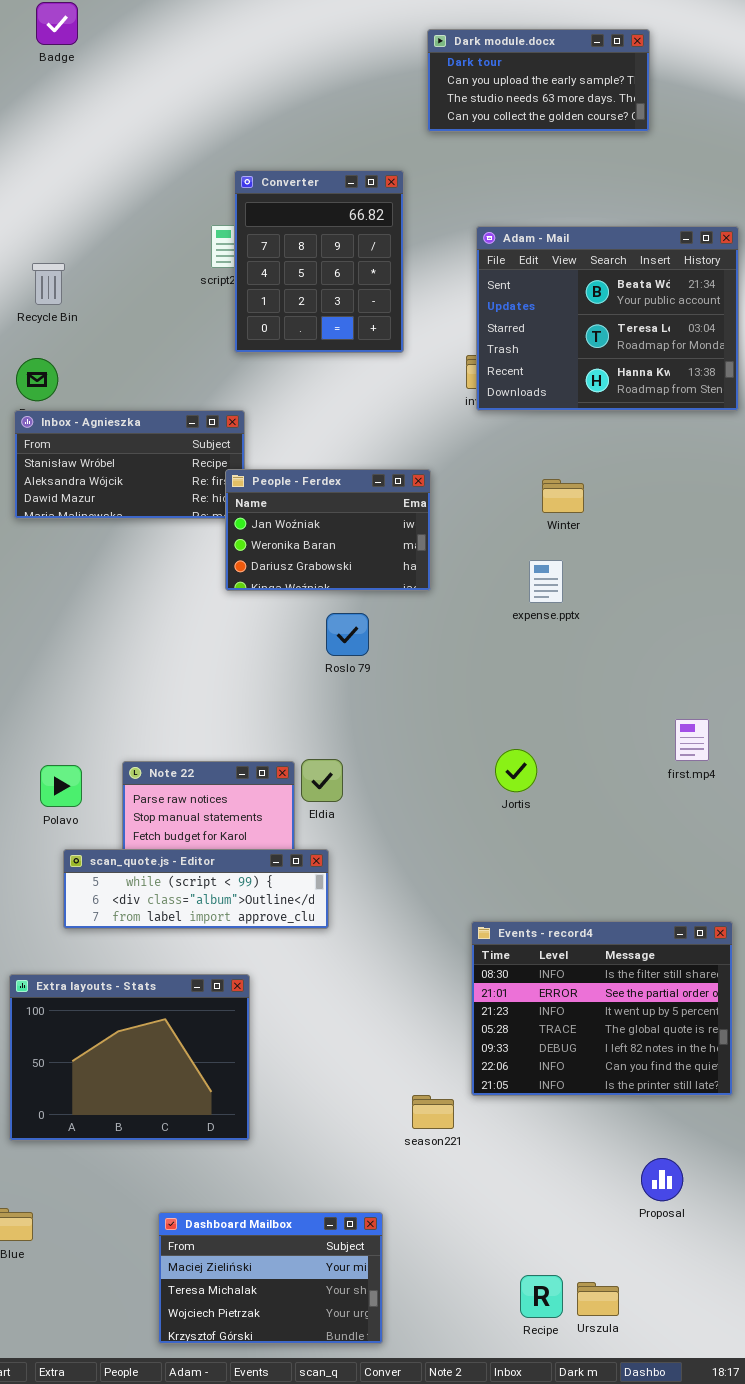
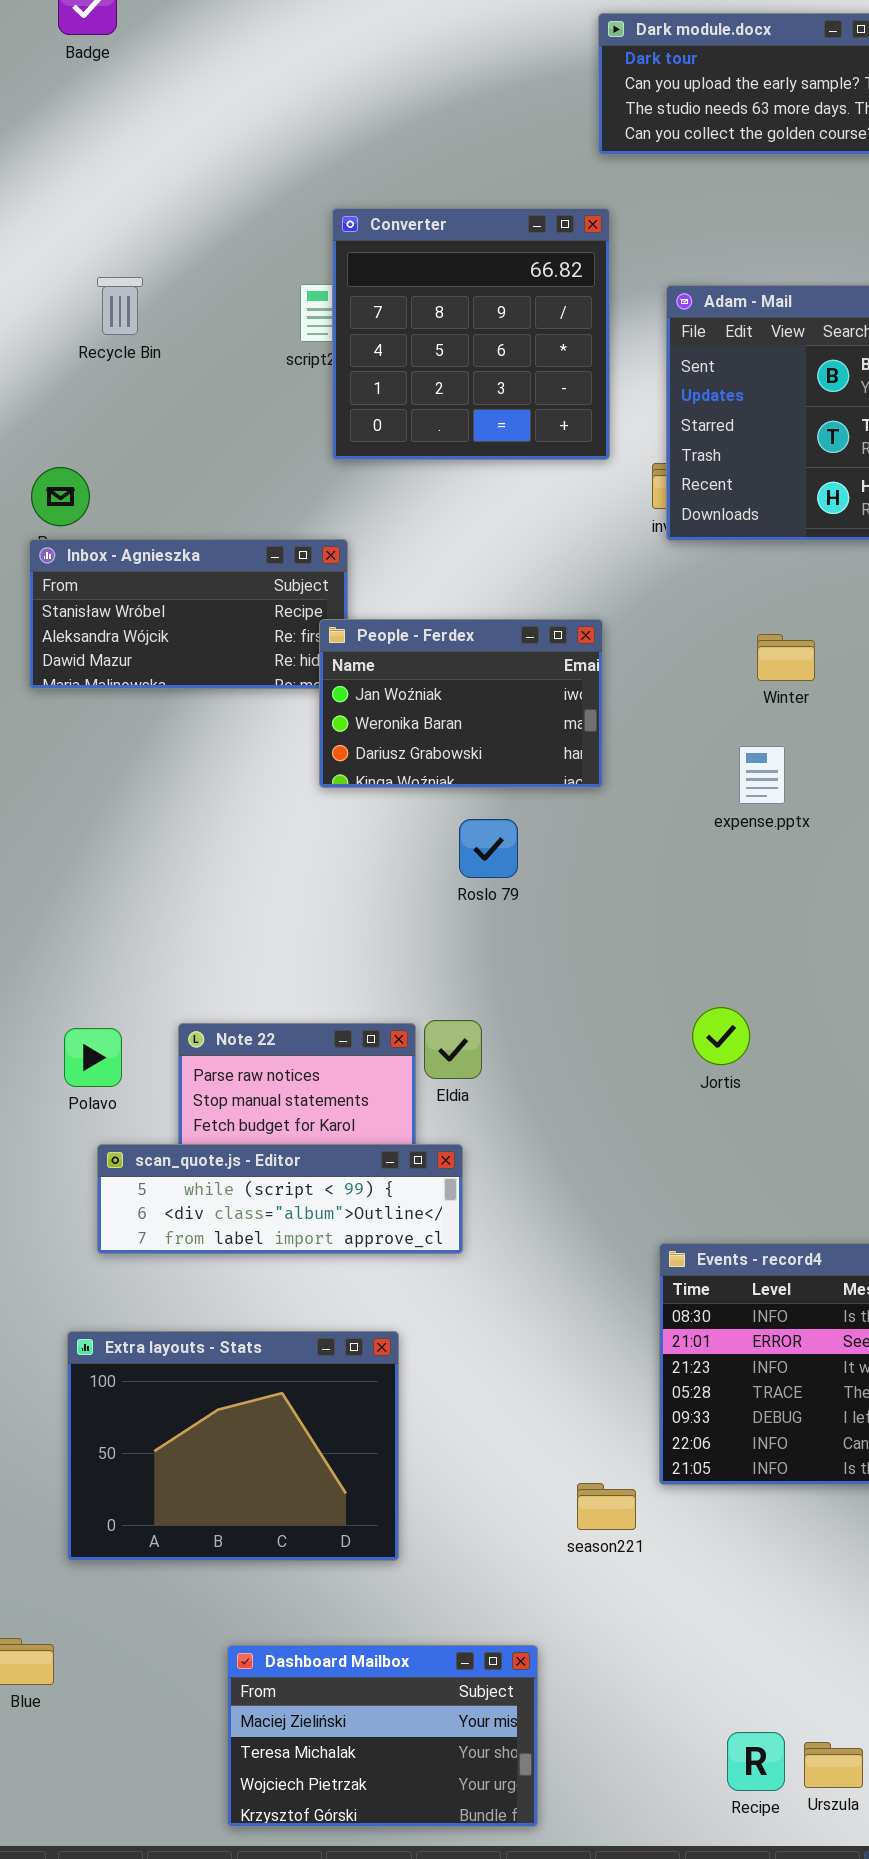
Converter: [234,170,404,353] -> [332,208,610,460], resized
Recycle Bin: [32,263,65,305] -> [97,277,143,335], moved
Extra layouts - Stats: [9,974,250,1141] -> [67,1331,399,1561], moved

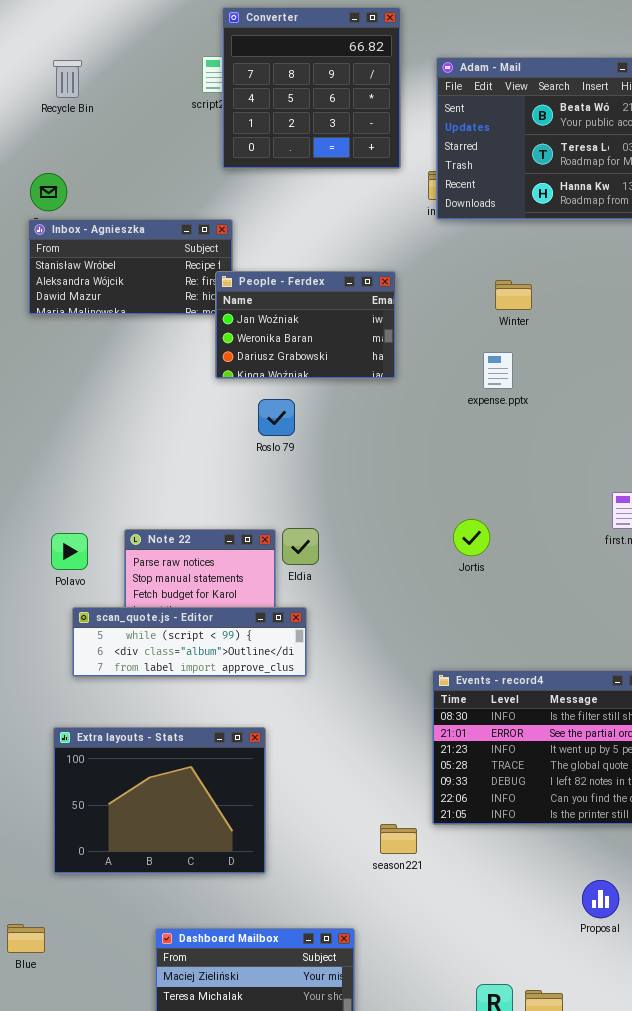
Recycle Bin: [97,277,143,335] -> [53,60,82,98], moved
Roslo 79: [459,819,518,878] -> [258,399,295,436], moved

